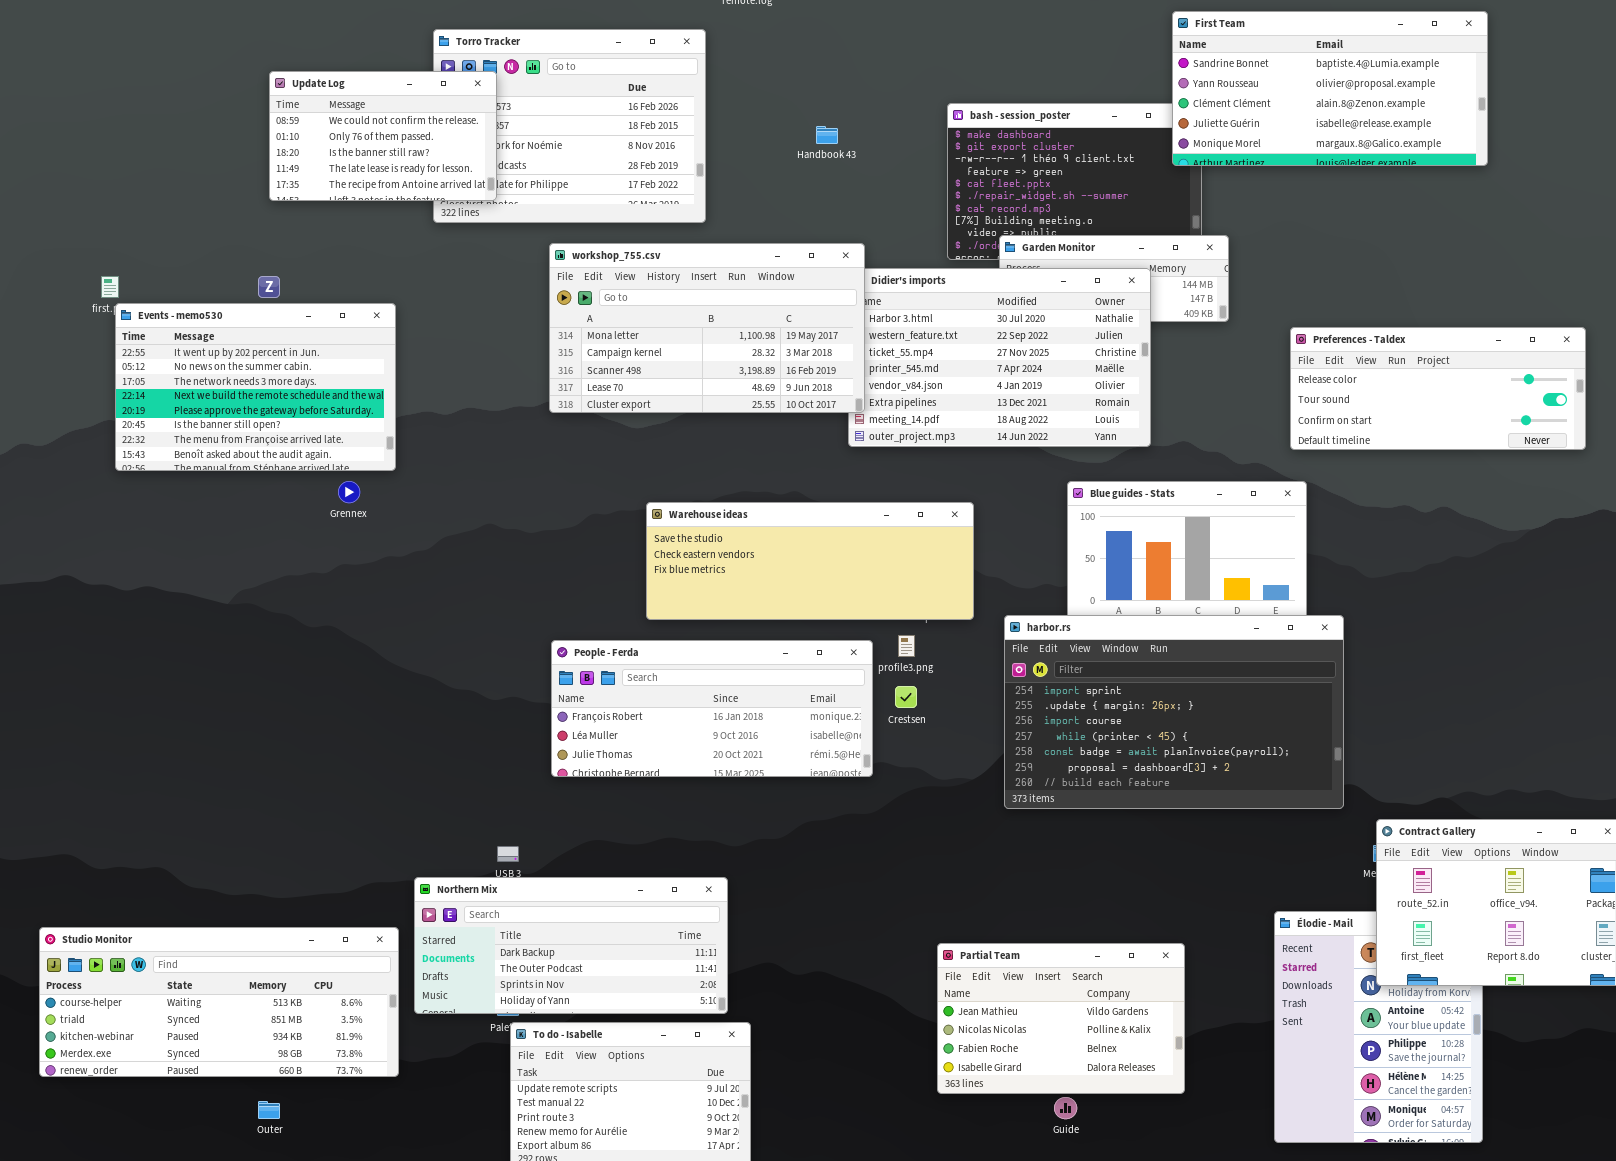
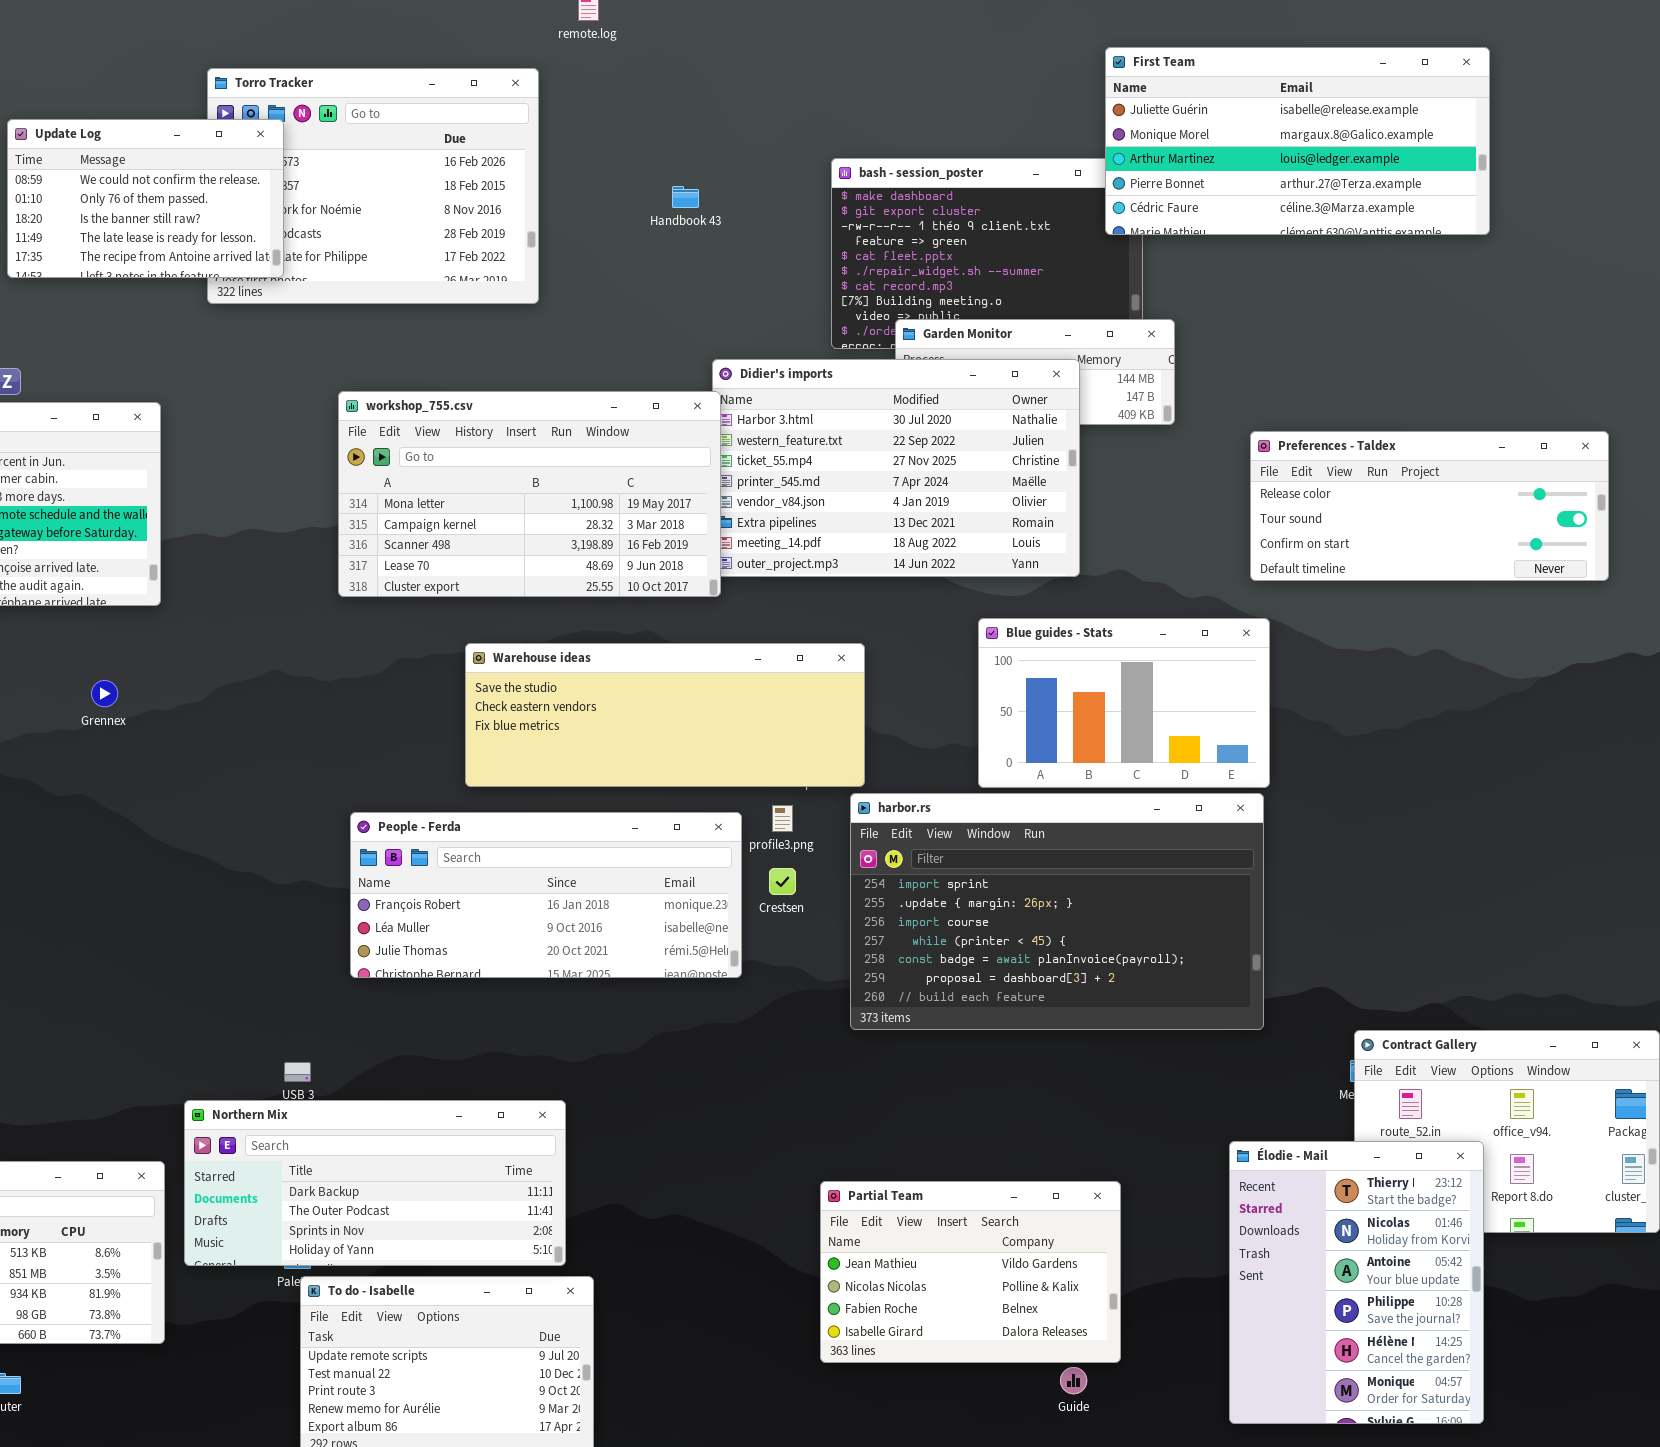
First Team: [1172,11,1488,166] -> [1105,47,1490,235], scrolled down 3 rows
workshop_755.csv: [549,243,865,413] -> [338,391,721,597], moved
Grennex: [338,481,360,503] -> [91,680,118,707], moved
harbor.rs: [1004,615,1344,809] -> [850,793,1264,1030], moved
Élodie - Mail: [1274,911,1483,1143] -> [1229,1141,1484,1424], raised
Guide: [1054,1097,1077,1119] -> [1060,1367,1087,1394], moved

